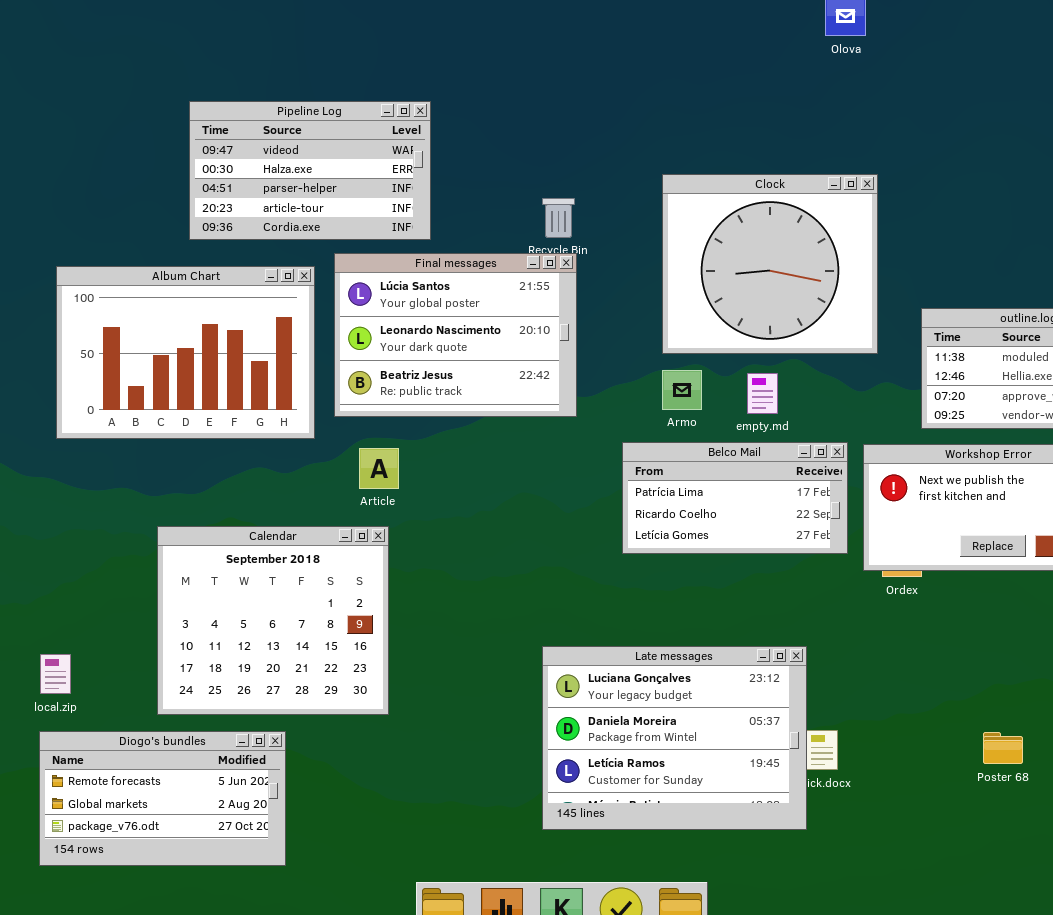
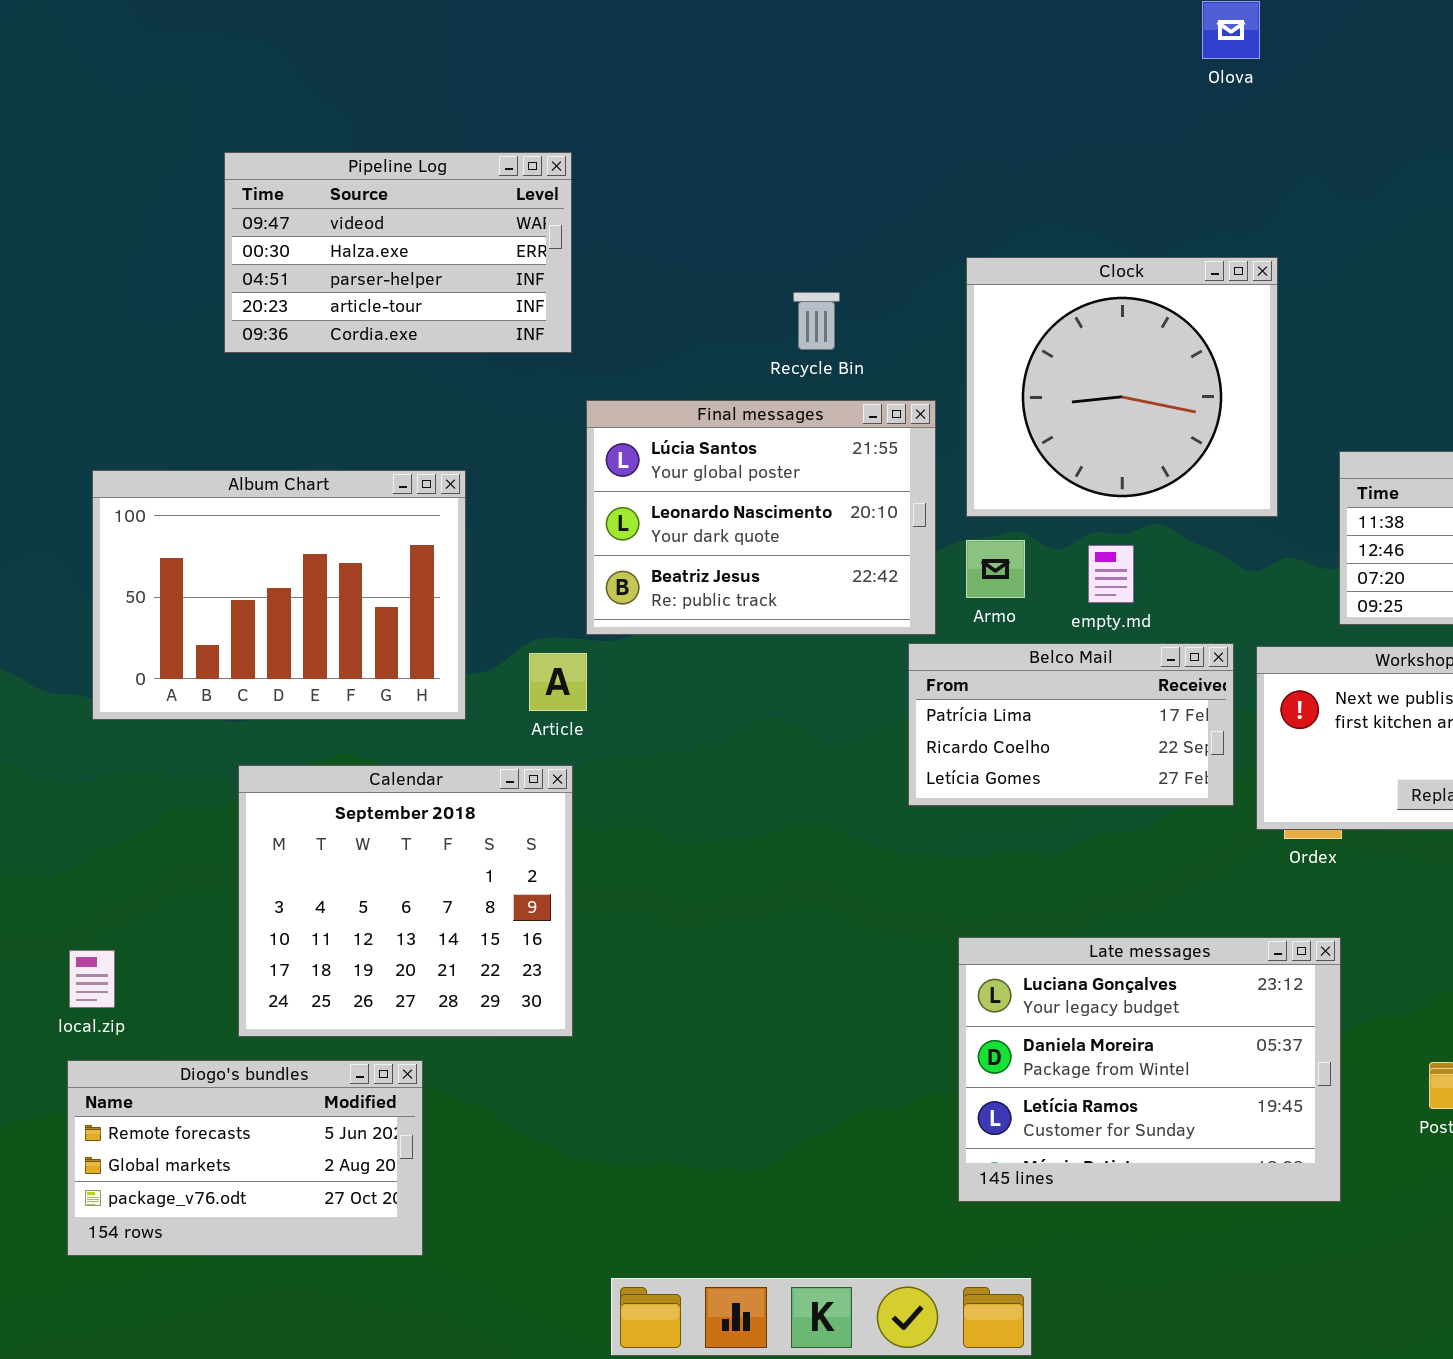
Pipeline Log: [189,101,431,240] -> [224,152,572,353], moved
Final messages: [334,253,577,417] -> [586,400,936,635], moved
Album Chart: [56,266,315,439] -> [92,470,466,720], moved
Late messages: [542,646,807,830] -> [958,937,1341,1202], moved

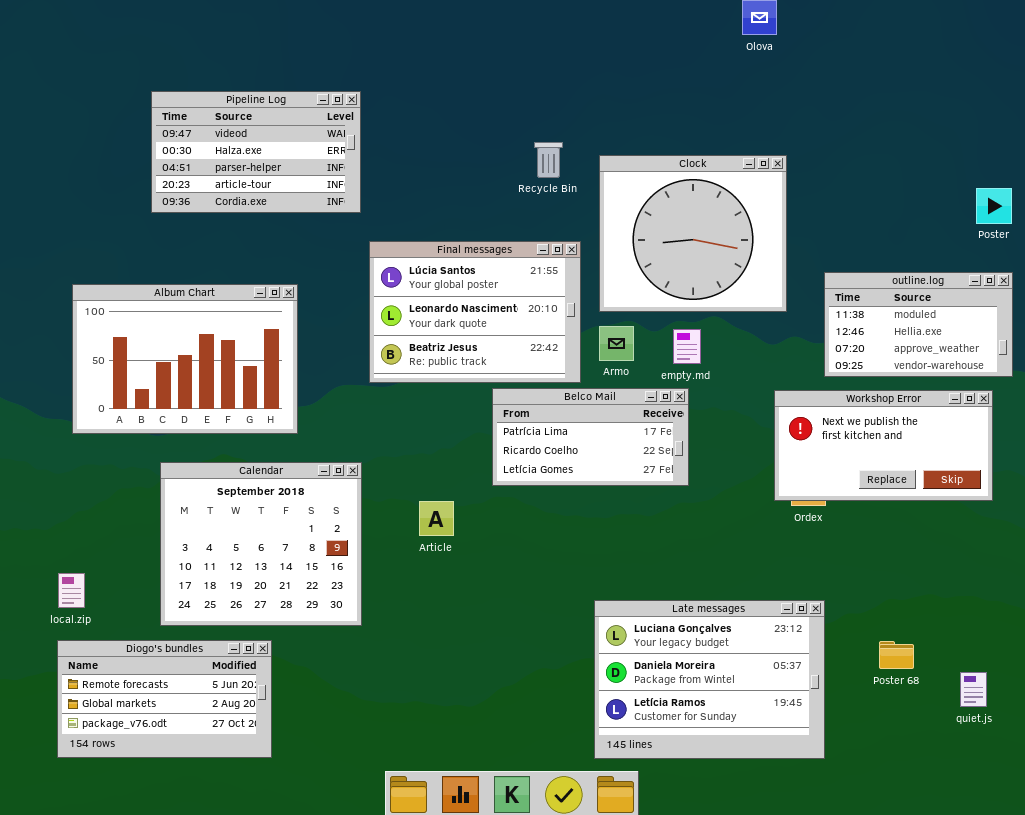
Recycle Bin: [793,292,840,350] -> [534,142,563,178], moved
Belco Mail: [908,643,1234,806] -> [492,388,689,486], moved
Article: [529,653,587,711] -> [419,501,454,536], moved
Late messages: [958,937,1341,1202] -> [594,600,825,759], moved

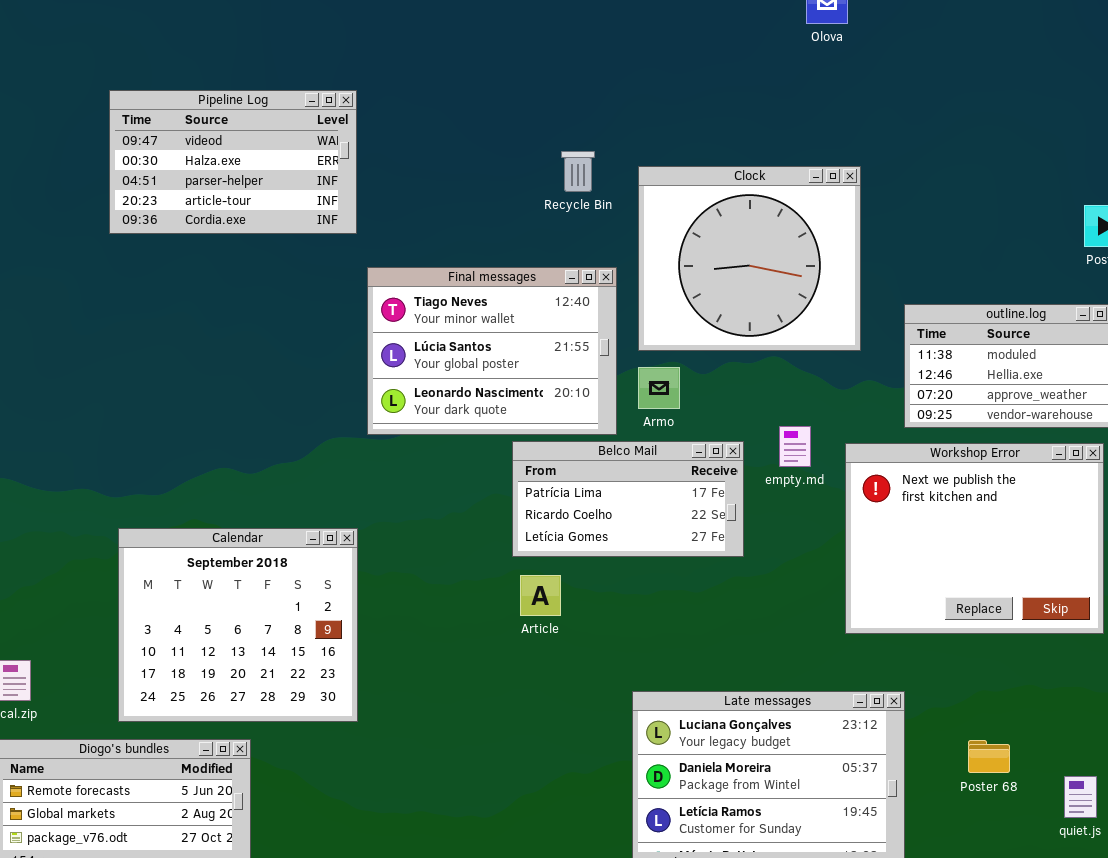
Final messages: [369,241,581,383] -> [367,267,617,435], scrolled up 1 row
Album Chart: [72,284,298,434] -> none, closed
empty.md: [673,329,701,364] -> [779,426,811,467], moved
Workshop Error: [774,390,993,501] -> [845,443,1104,634], resized
Article: [419,501,454,536] -> [520,575,561,616], moved

